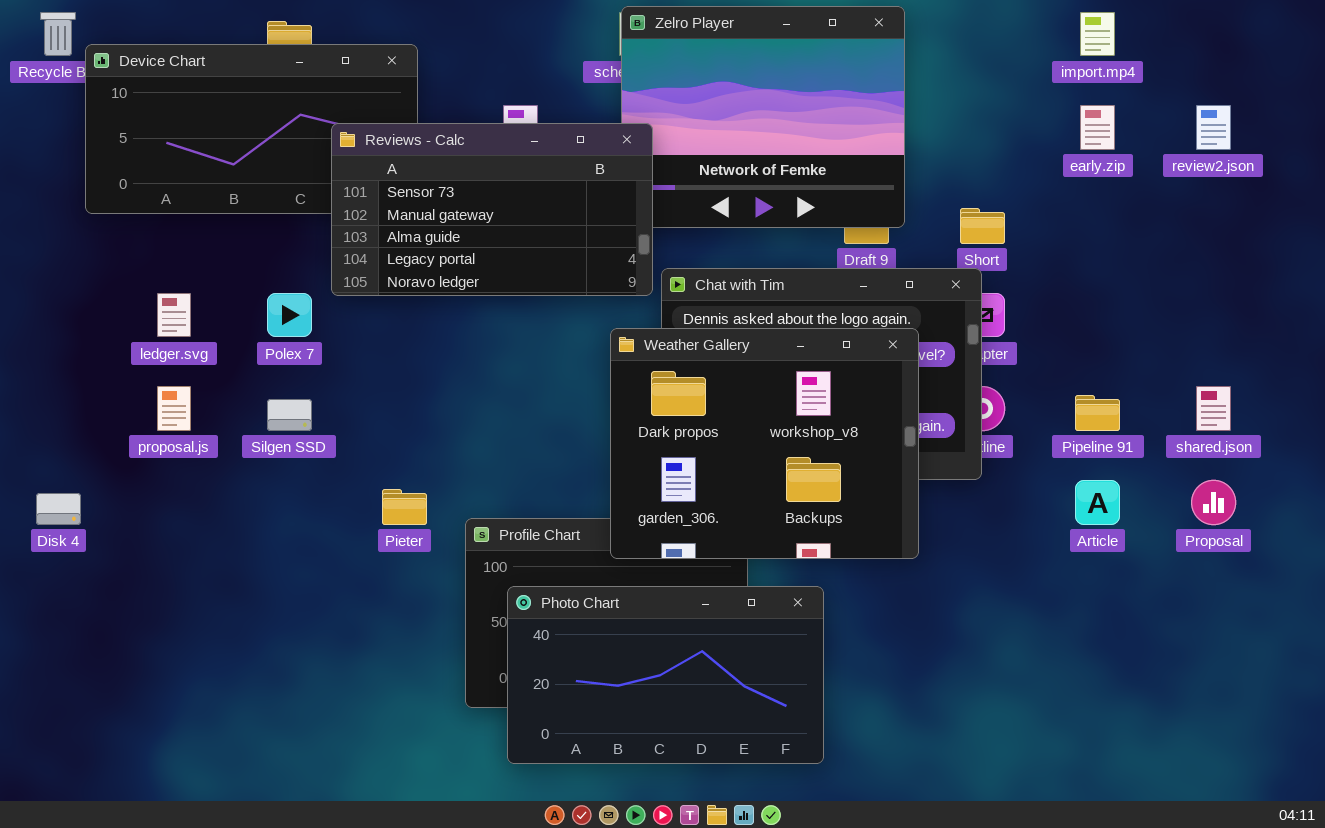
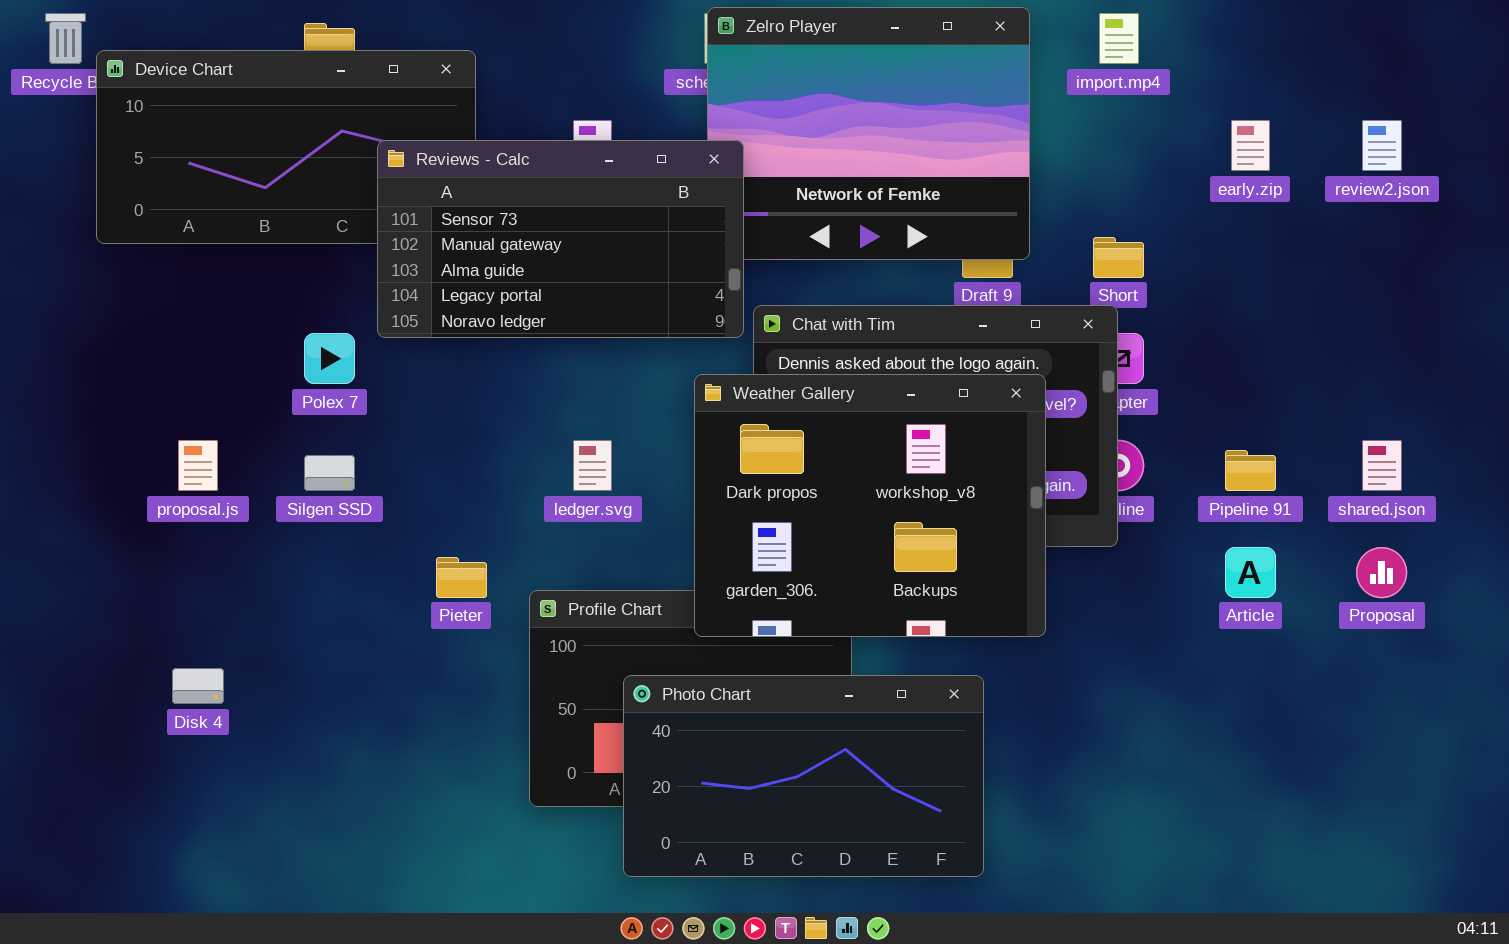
import.mp4: [1080,12,1115,56] -> [1099,13,1139,64], moved
ledger.svg: [157,293,191,337] -> [573,440,612,491], moved
Disk 4: [36,493,81,525] -> [172,668,224,704], moved
Photo Chart: [507,586,824,764] -> [623,675,984,877], moved

